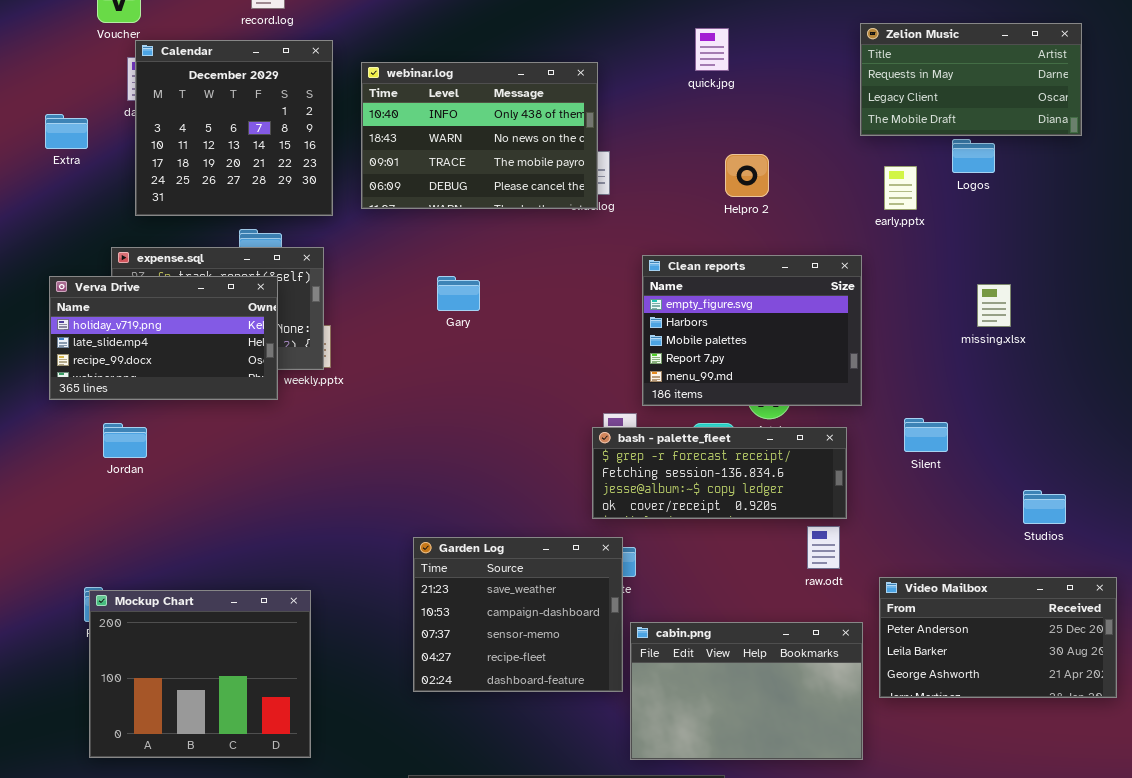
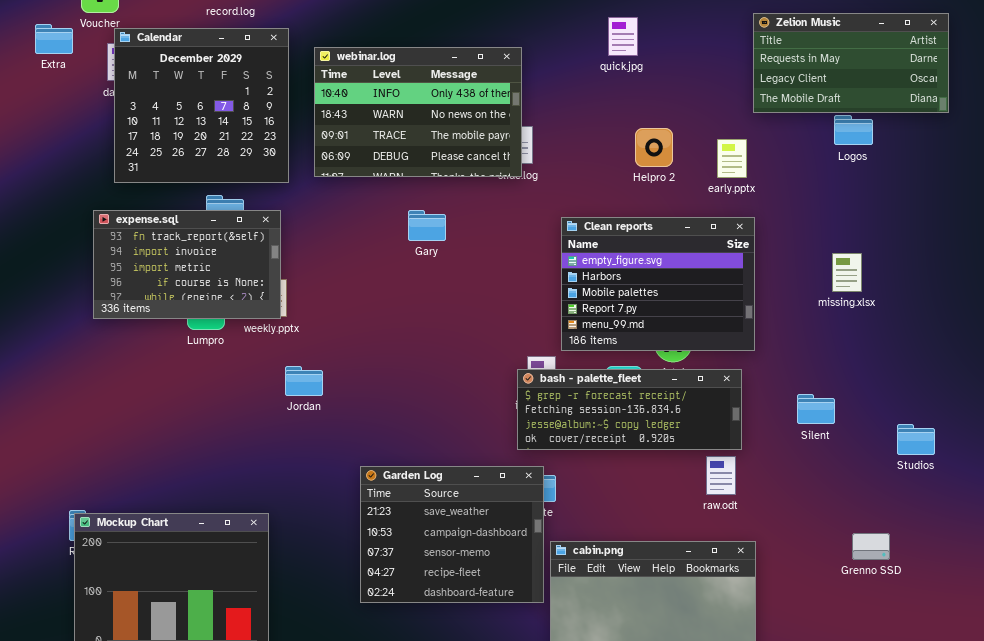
Extra: [45,114,88,149] -> [35,24,73,54], moved
early.pptx: [884,166,917,210] -> [717,139,747,178], moved
Verva Drive: [49,276,278,400] -> none, closed
Gary: [437,276,480,311] -> [408,210,446,241], moved
missing.xlsx: [977,284,1011,327] -> [832,253,862,292], moved
Silent: [904,418,948,452] -> [797,394,835,424], moved
Jordan: [103,423,147,458] -> [285,366,323,396], moved
Video Mailbox: [879,577,1117,698] -> none, closed

